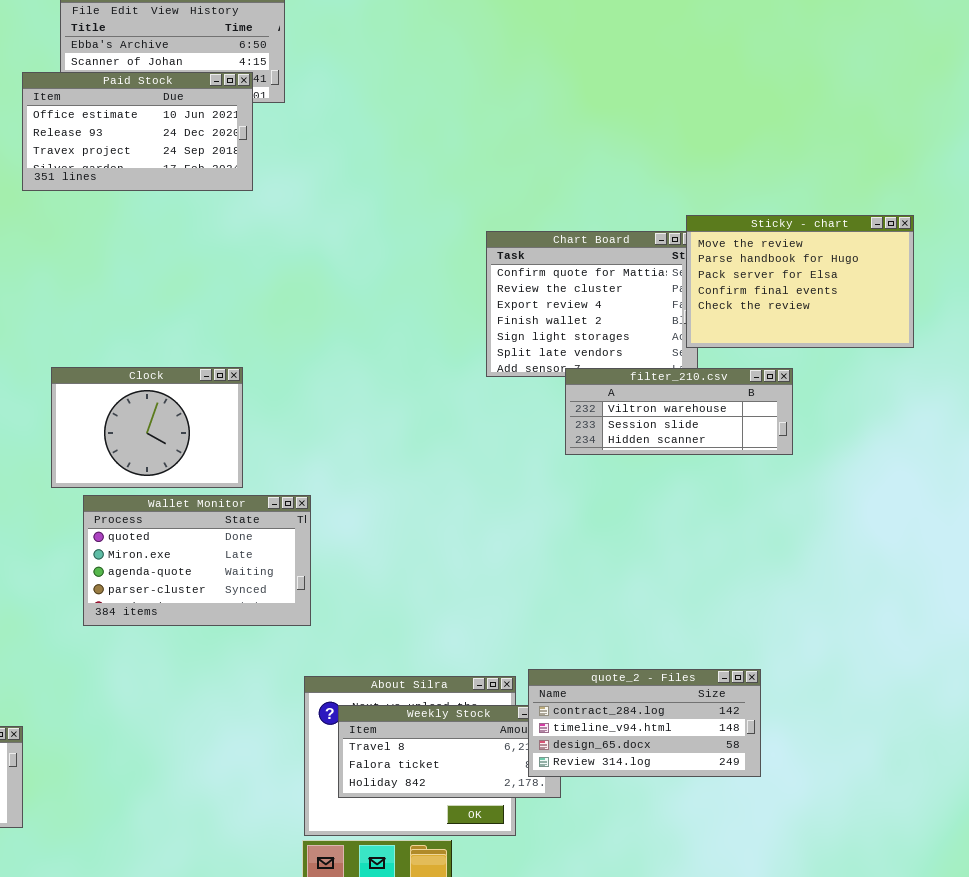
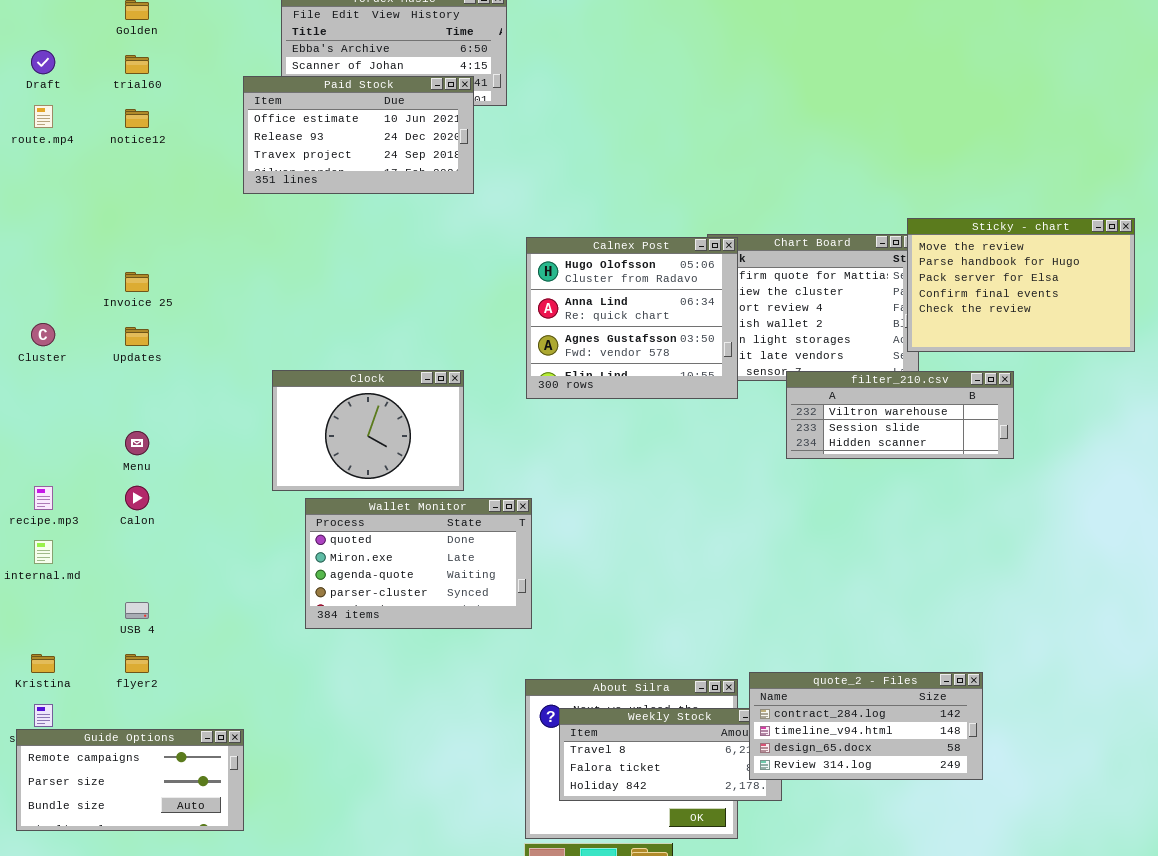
Calnex Post: none -> [526,237,738,399], opened

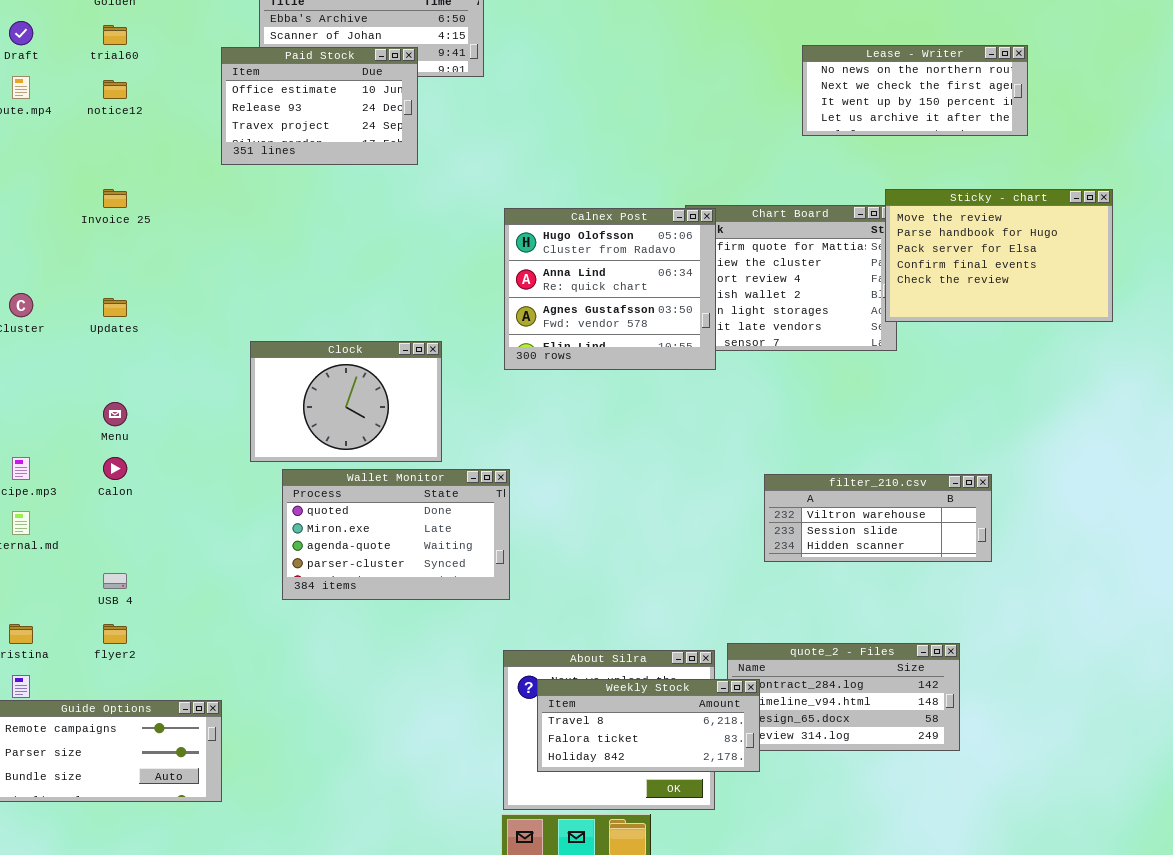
Lease - Writer: none -> [802,45,1028,136], opened
Paid Stock: [243,76,474,194] -> [221,47,418,165], resized
Invoice 25: [125,272,149,292] -> [103,189,127,208], moved
filter_210.csv: [786,371,1014,459] -> [764,474,992,562], moved
Weekly Stock: [559,708,782,801] -> [537,679,760,772], raised

